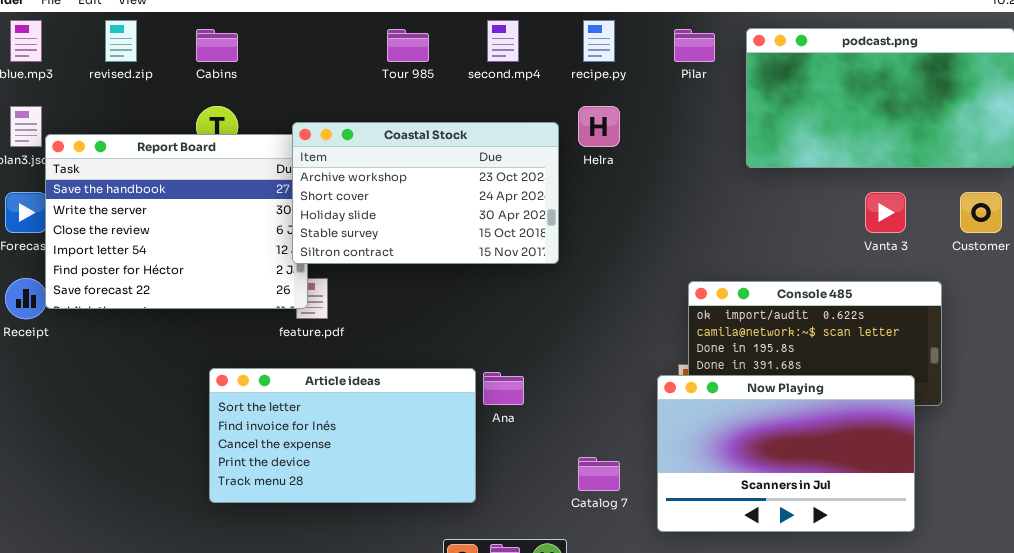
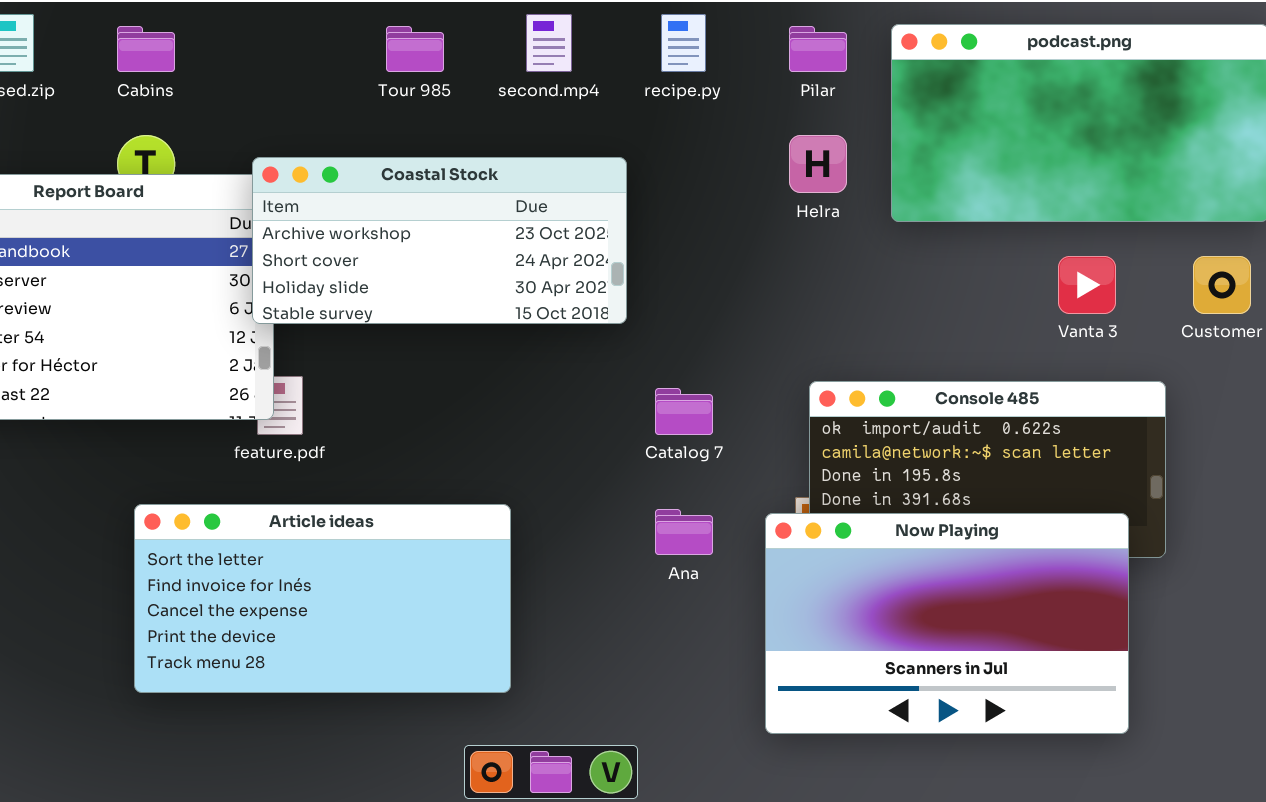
Helra: [578,106,620,147] -> [789,135,847,193], moved
Coastal Stock: [292,122,559,264] -> [252,157,627,324], resized
Ana: [483,372,524,405] -> [655,509,713,555], moved
Catalog 7: [578,457,620,491] -> [655,388,713,435], moved

